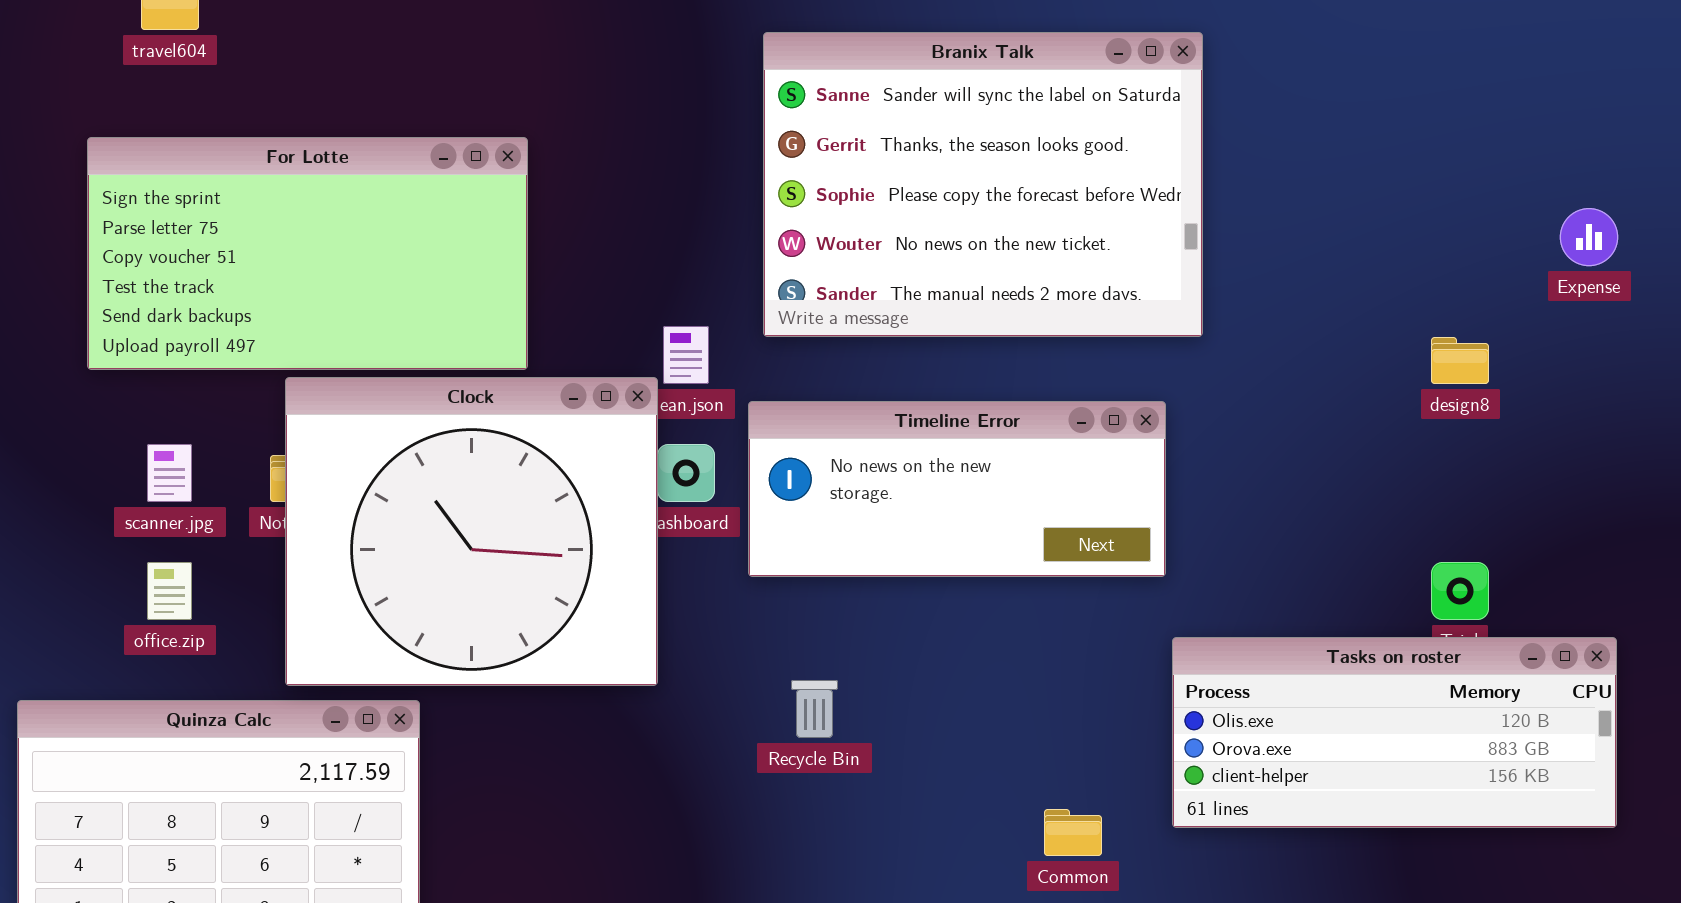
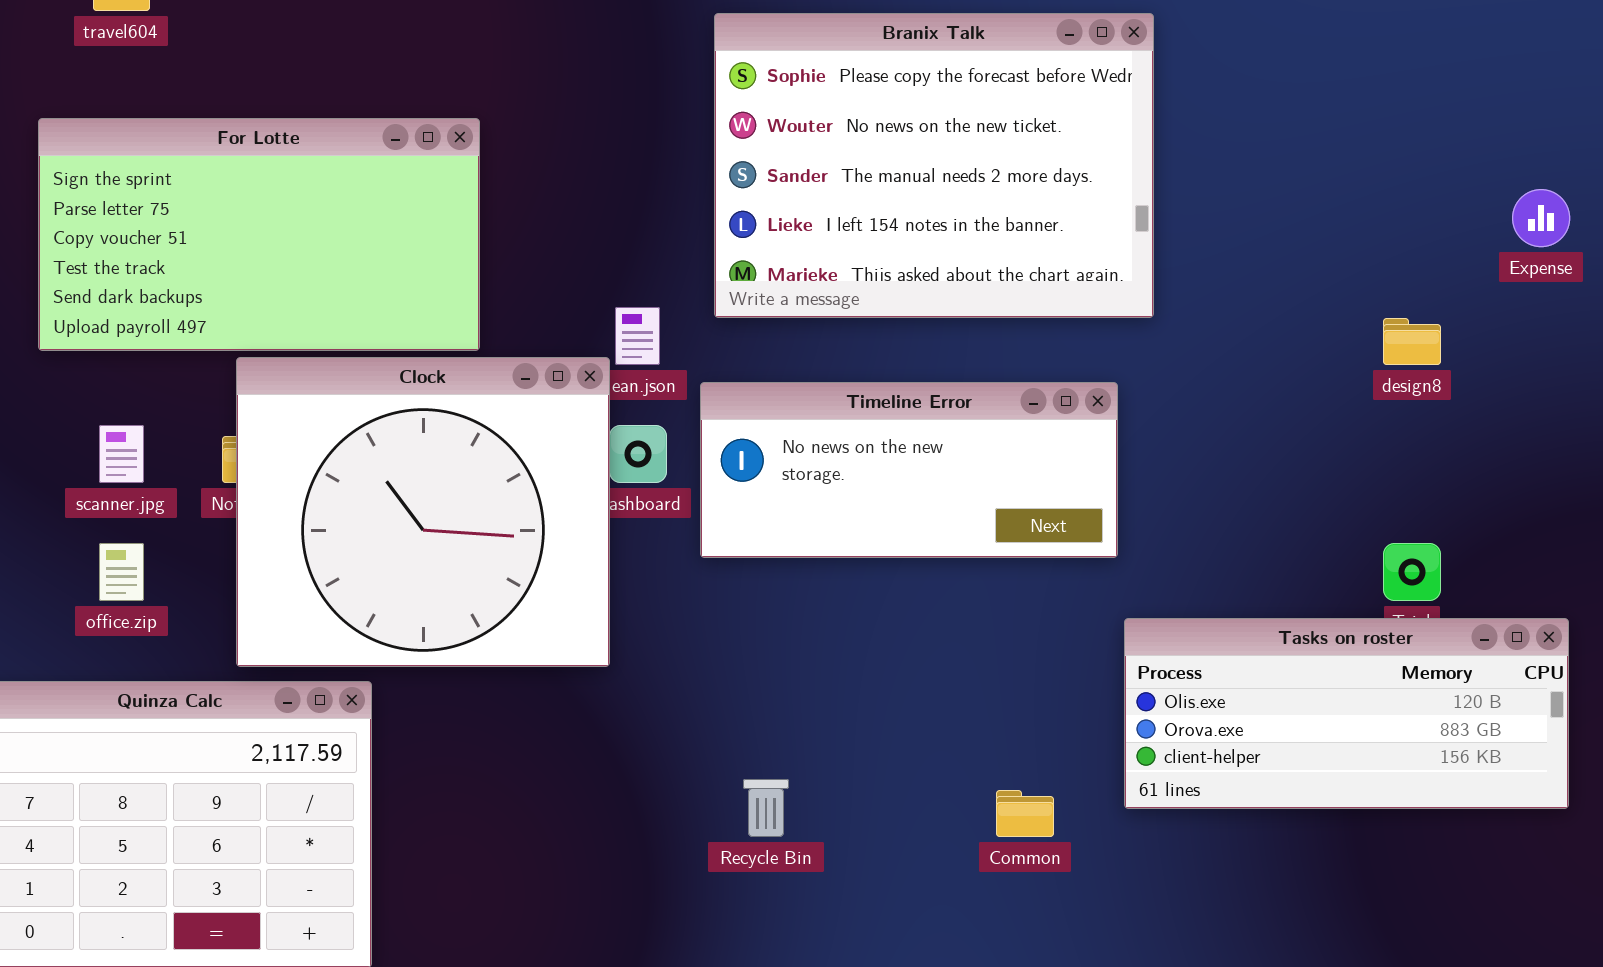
Branix Talk: [763,32,1203,337] -> [714,13,1154,318], scrolled down 2 rows
Recycle Bin: [791,680,838,738] -> [743,779,789,837], moved

